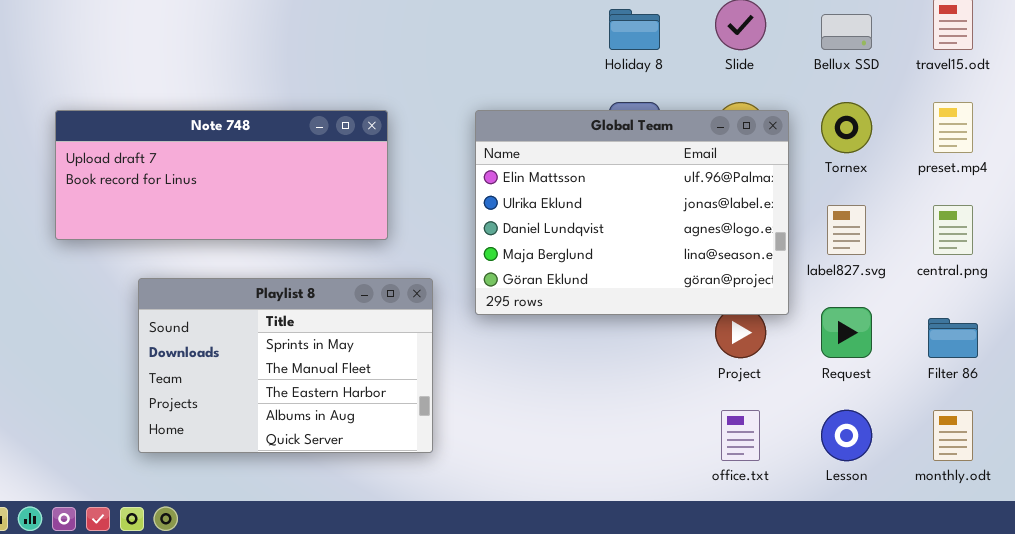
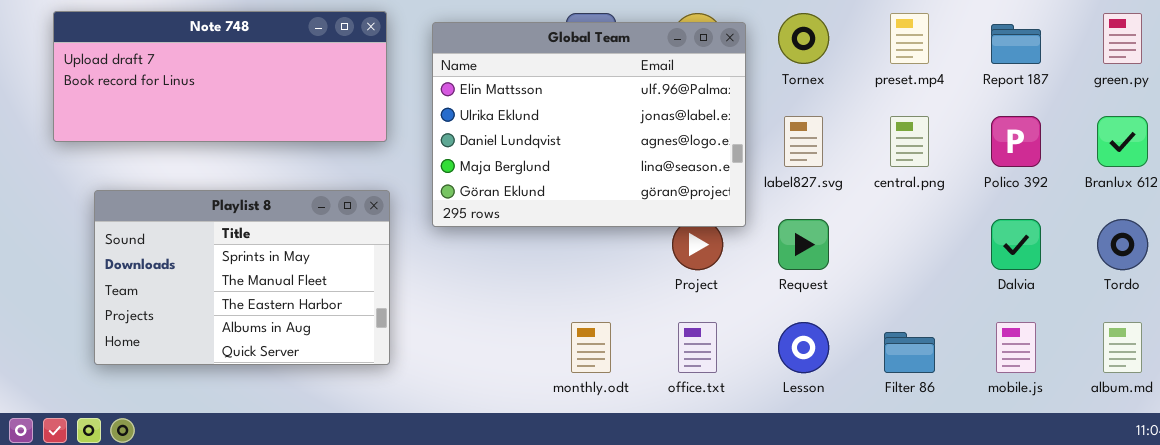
Note 748: [55,110,388,240] -> [53,11,387,142], moved
Filter 86: [928,318,978,358] -> [884,332,935,373], moved
monthly.odt: [933,410,973,461] -> [571,322,611,373], moved

